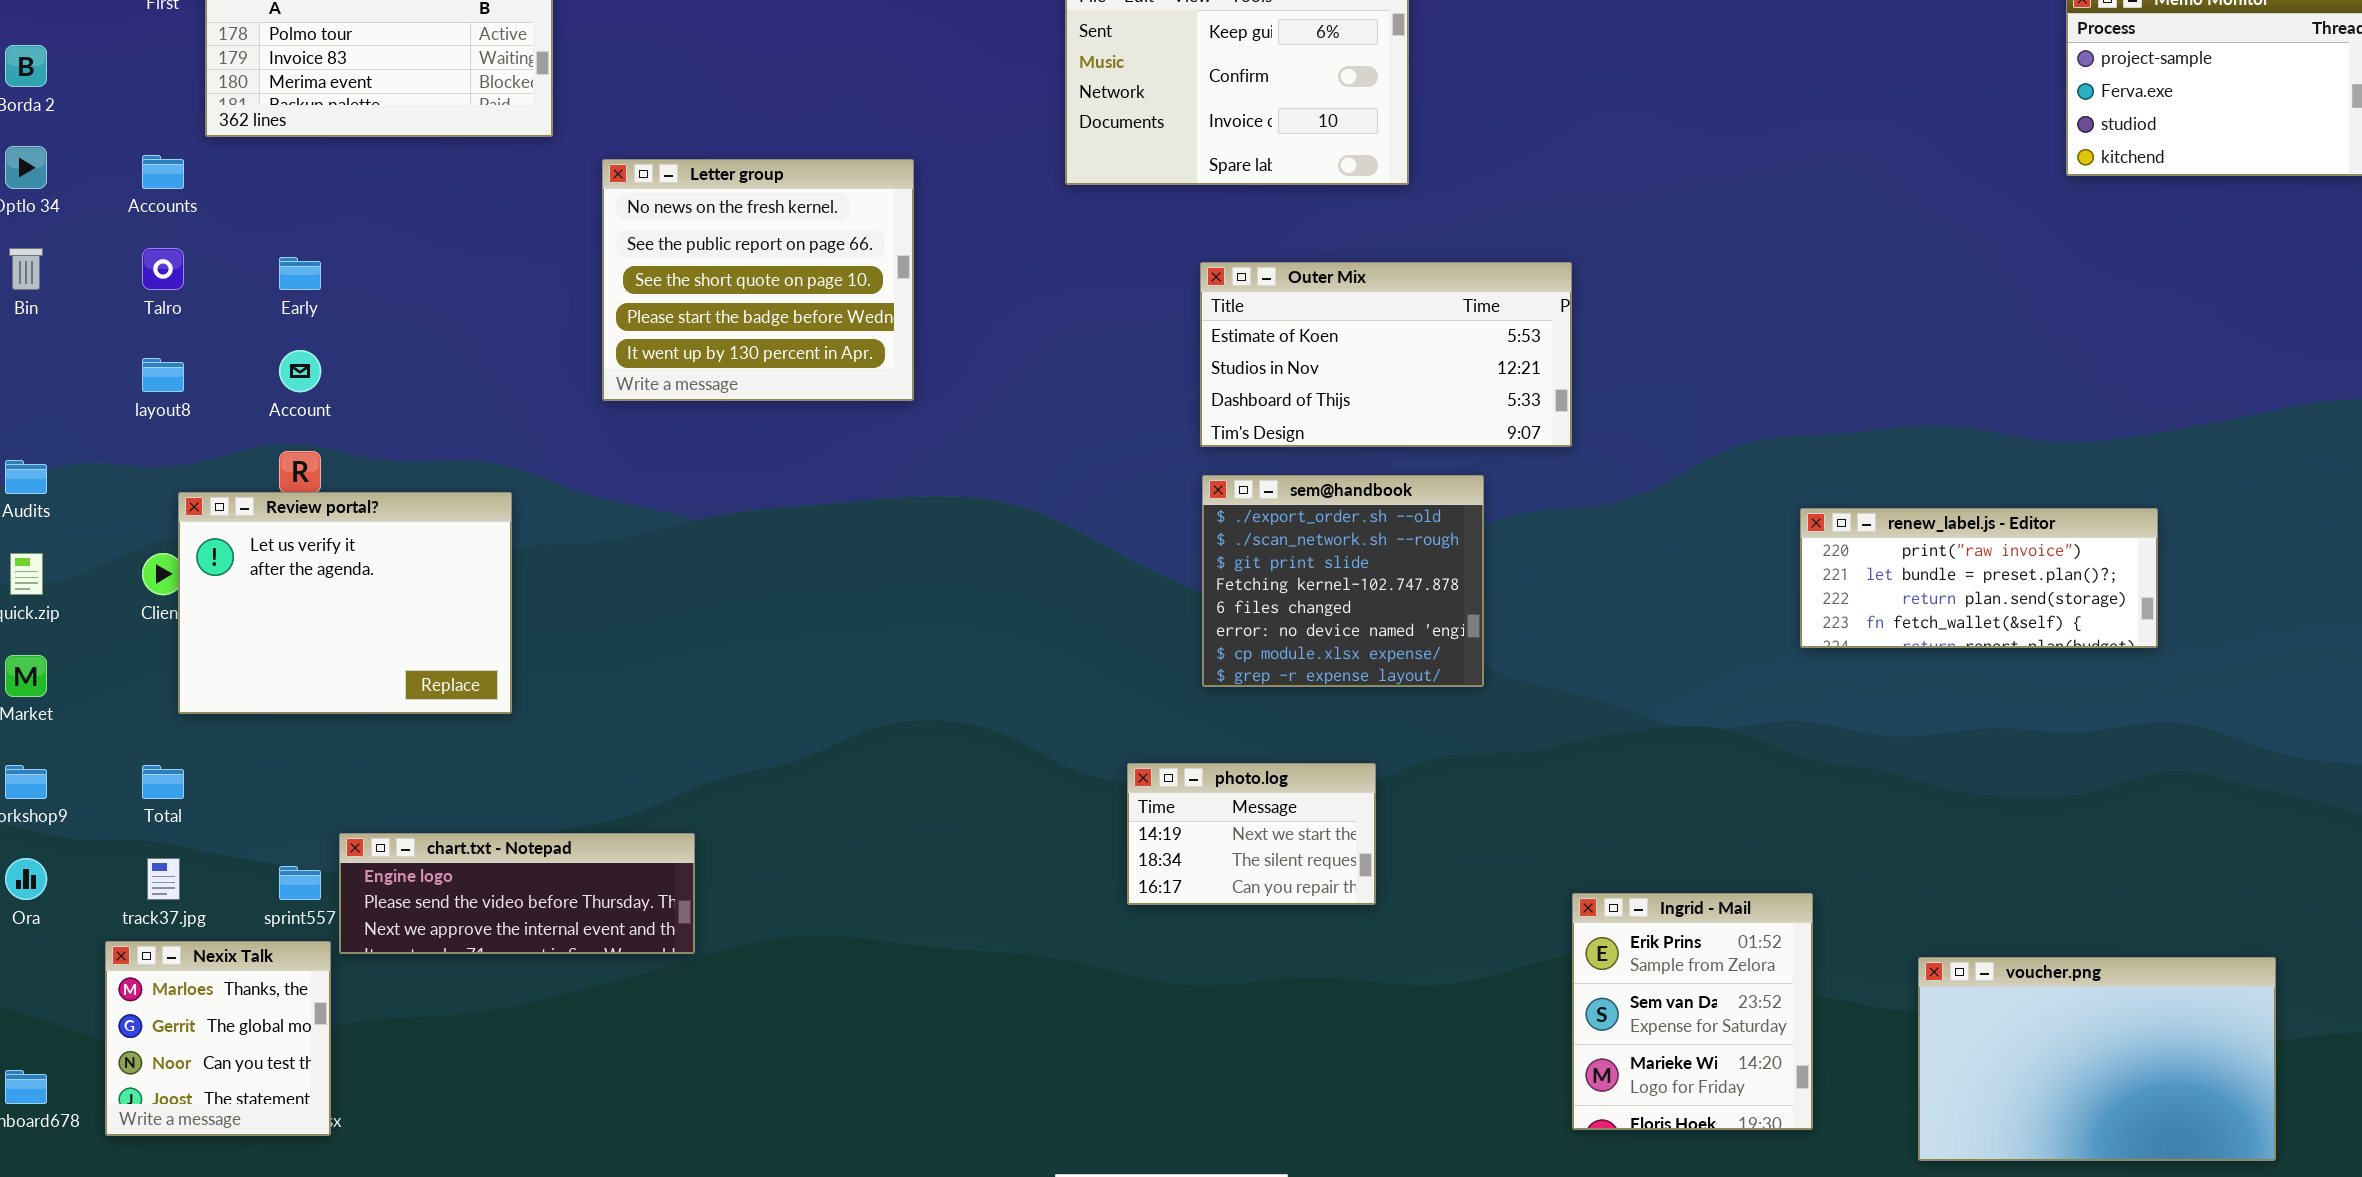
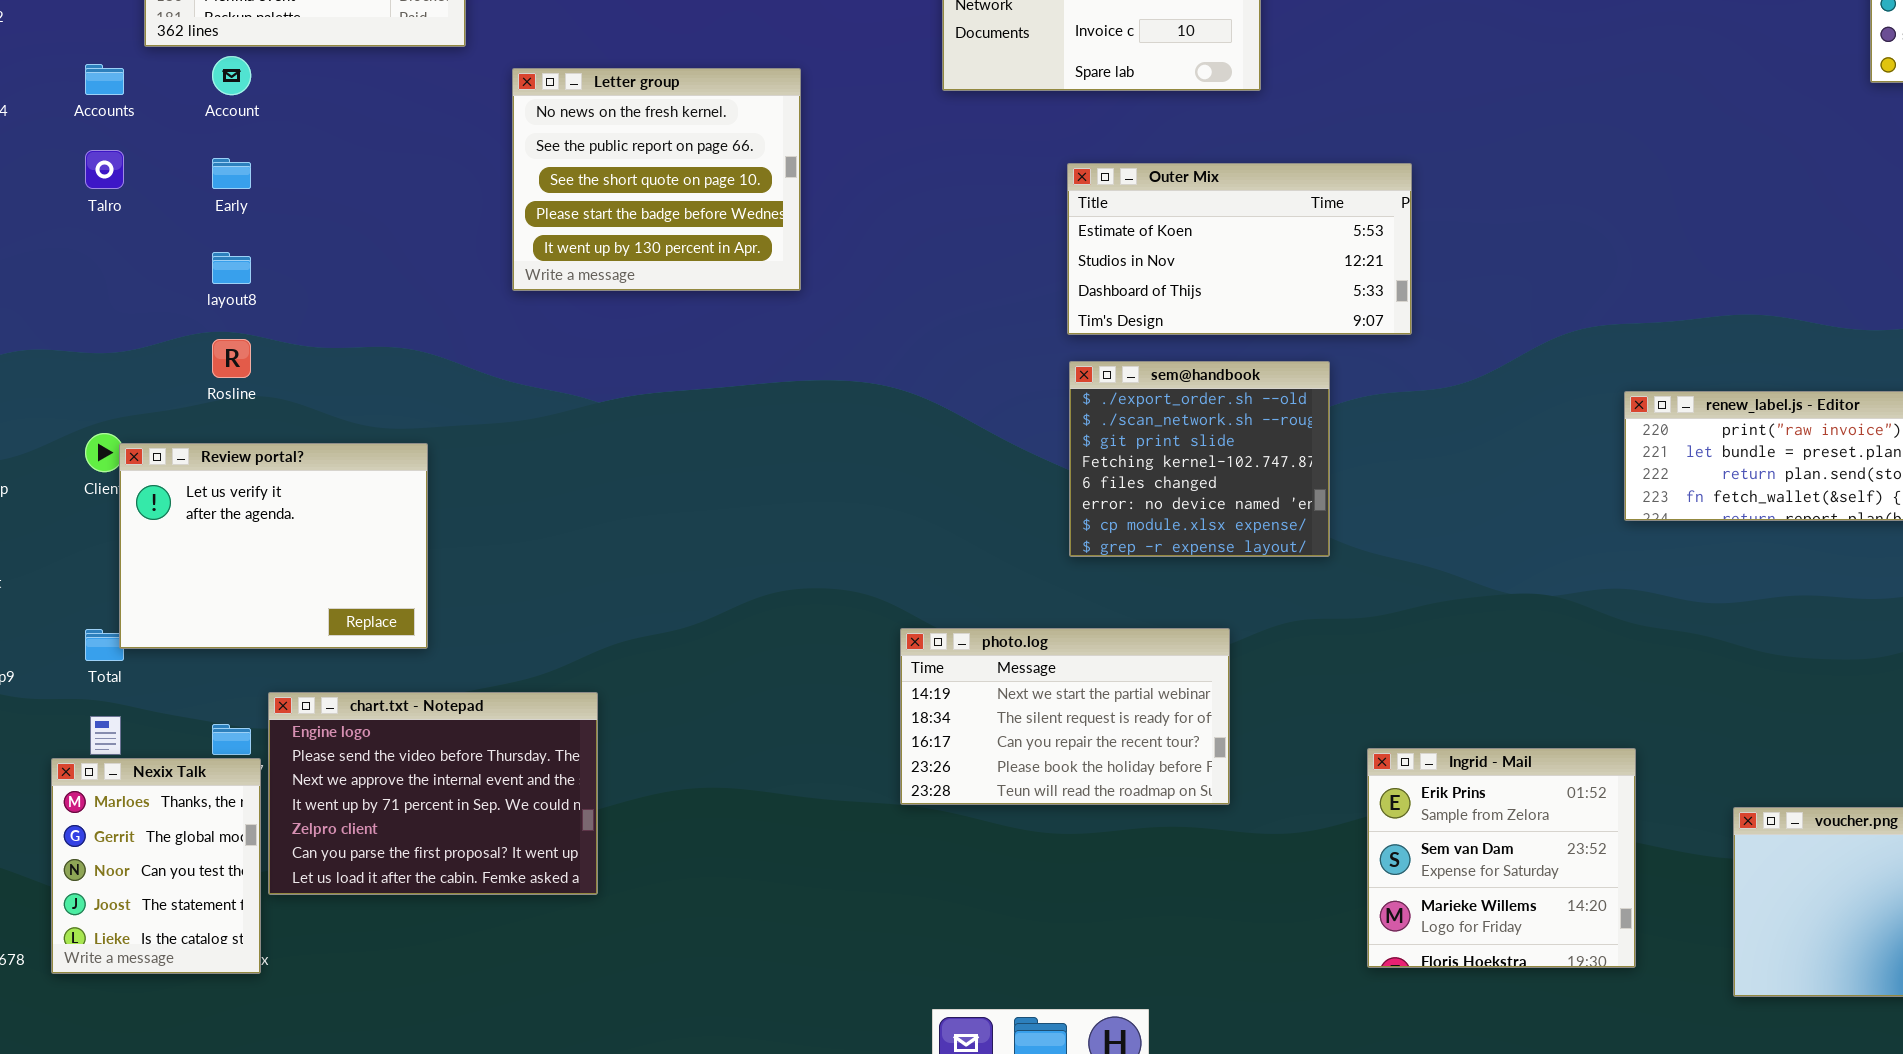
Account: [279,350,321,392] -> [212,56,251,95], moved
layout8: [142,358,184,392] -> [212,252,251,284], moved
Review portal?: [178,492,512,714] -> [119,443,428,649], moved
photo.log: [1127,763,1376,905] -> [900,628,1230,805], resized
chart.txt - Notepad: [339,833,695,954] -> [268,692,598,895], resized
Ingrid - Mail: [1572,893,1813,1130] -> [1367,748,1636,968], resized
Nexix Talk: [105,941,331,1136] -> [51,758,261,974], resized

